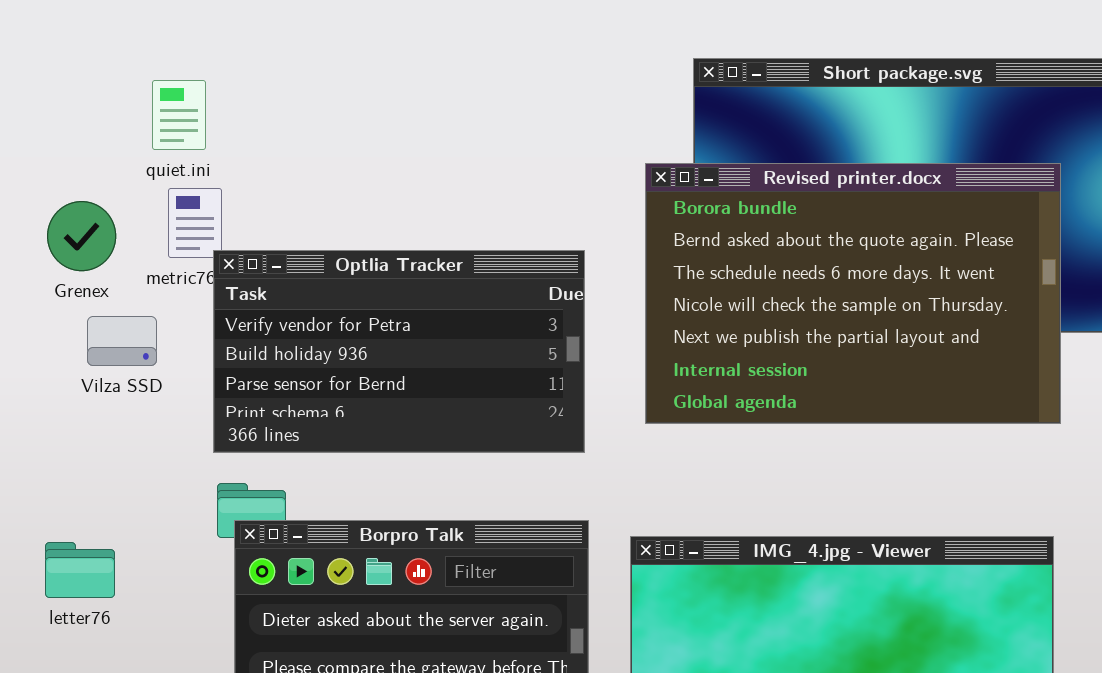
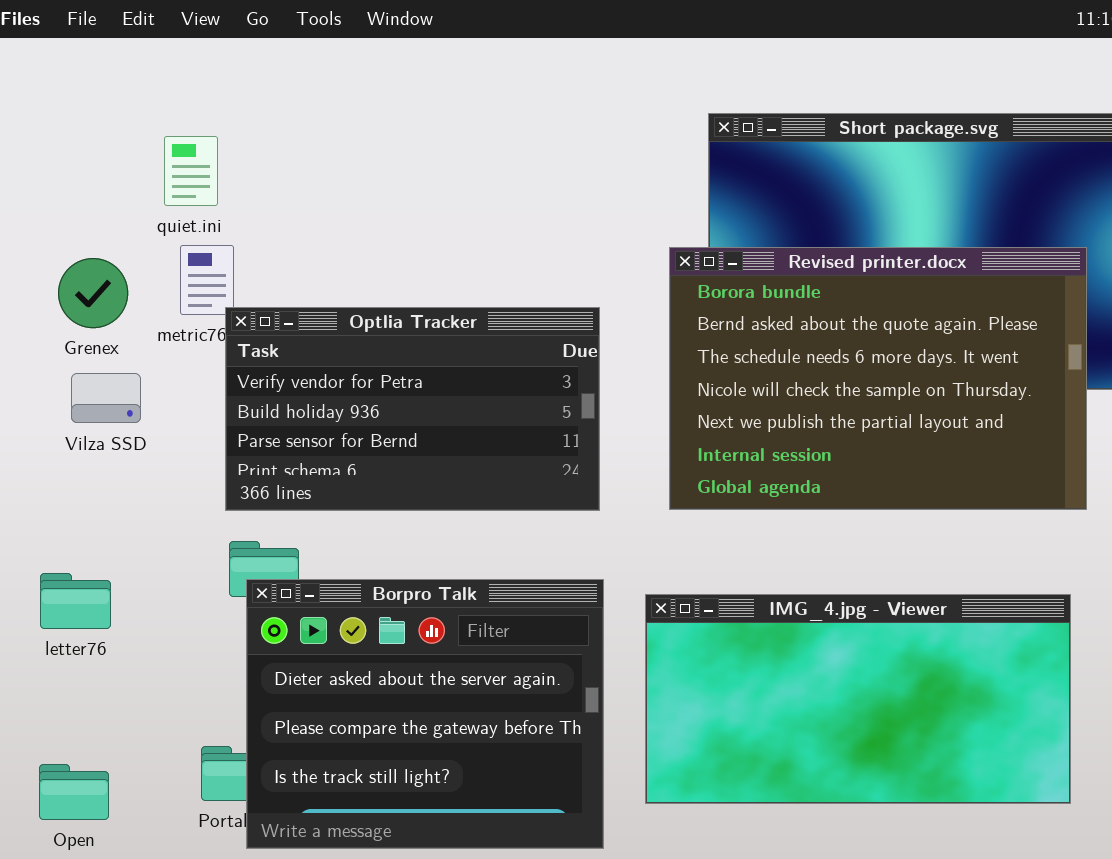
Revised printer.docx: [645,163,1061,424] -> [669,247,1087,510], moved
Vilza SSD: [87,316,157,366] -> [71,373,141,423], moved
letter76: [45,542,115,598] -> [40,573,111,629], moved

